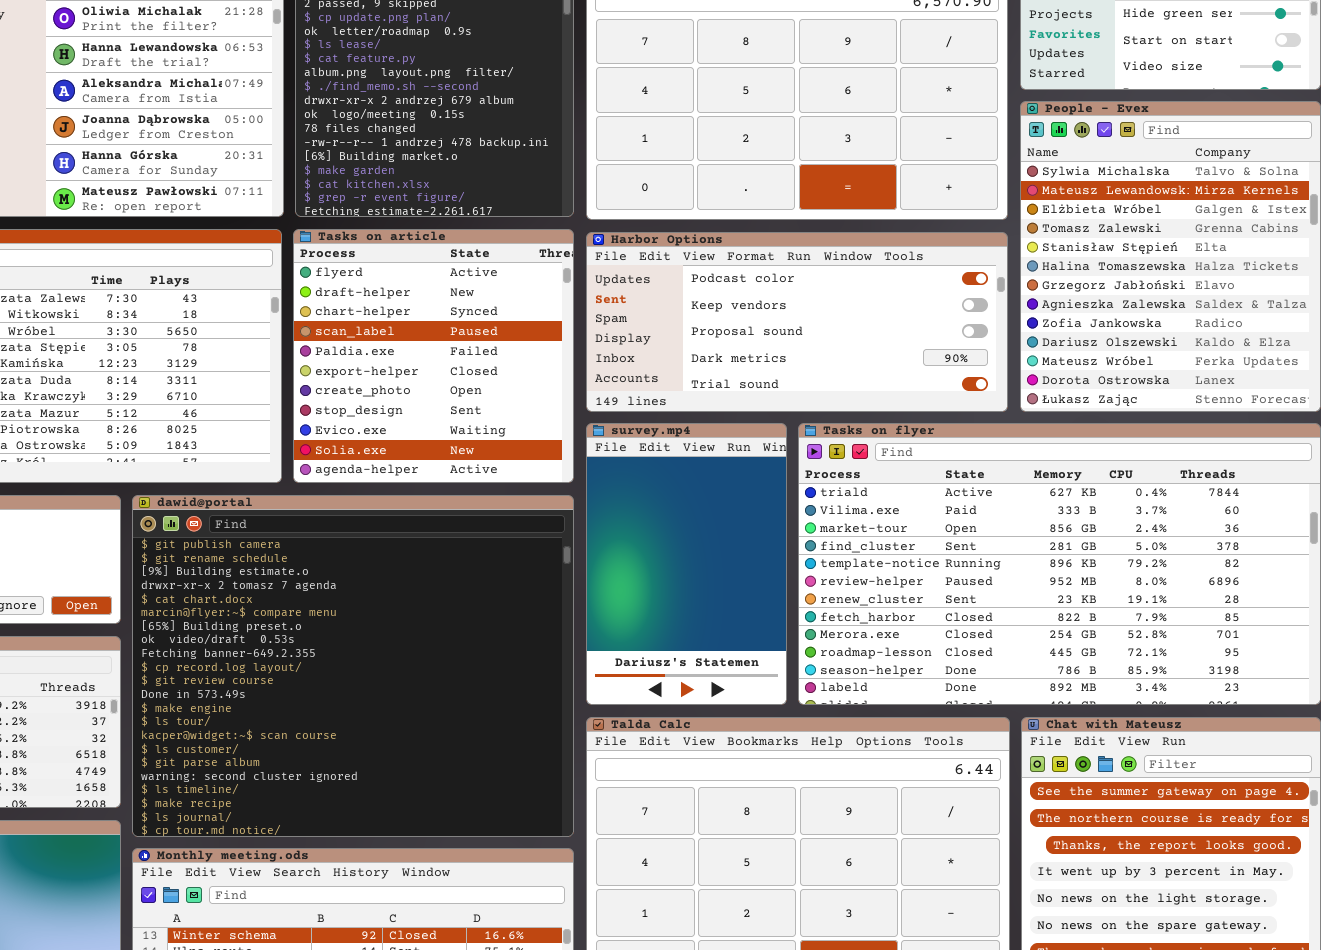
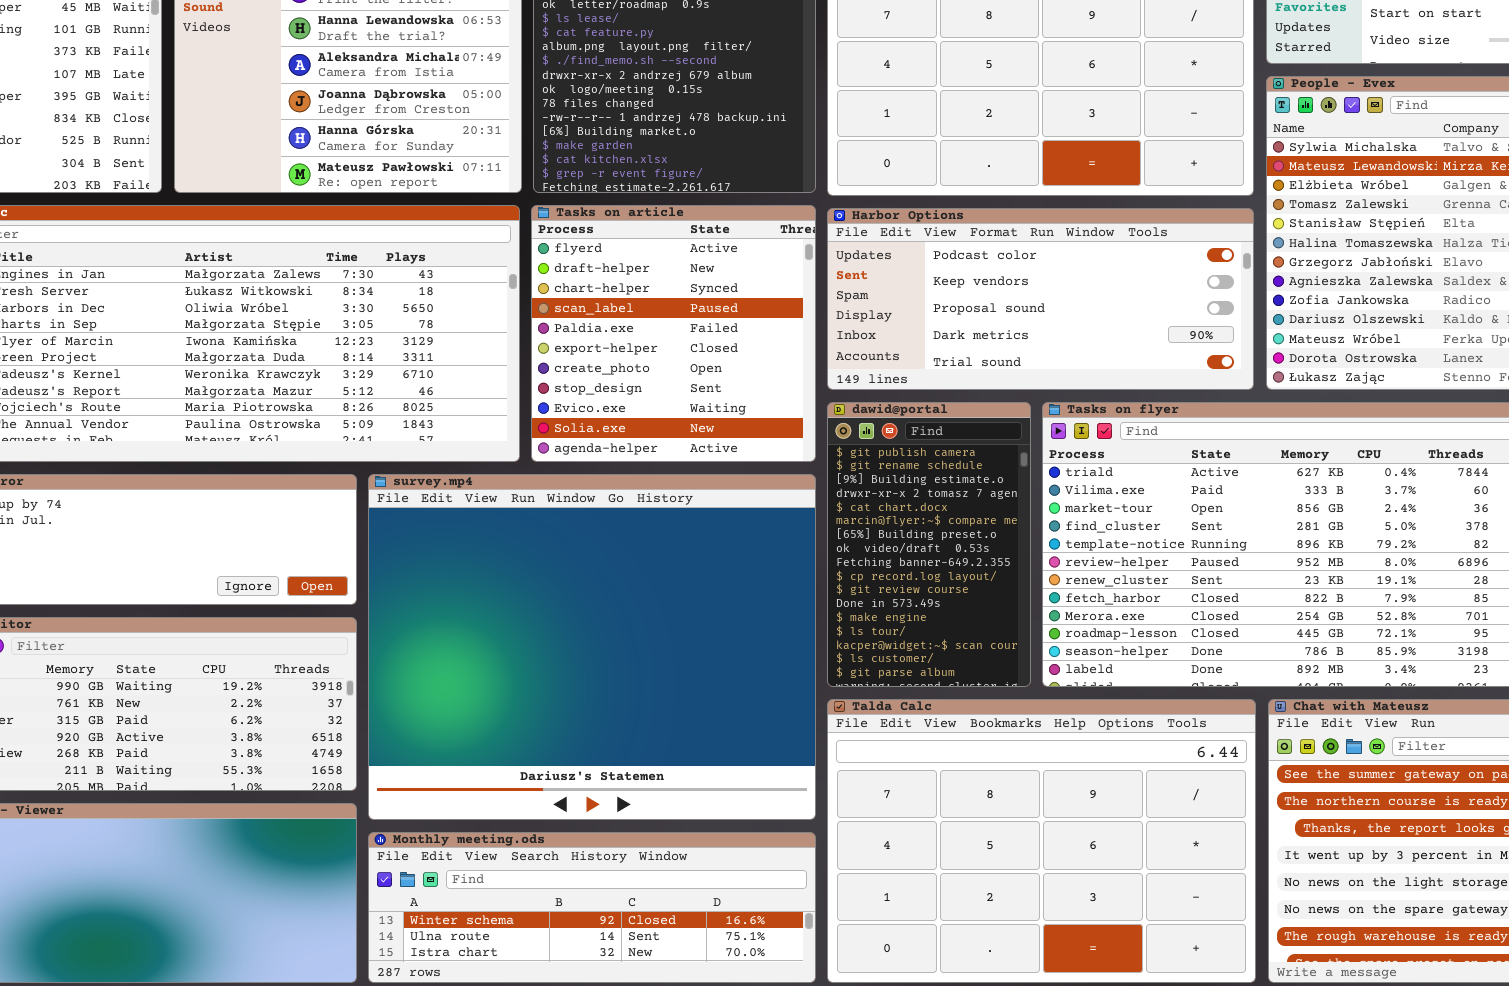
survey.mp4: [586,423,787,705] -> [368,474,816,820], moved, resized
dawid@portal: [132,495,574,837] -> [827,402,1031,687], moved, resized

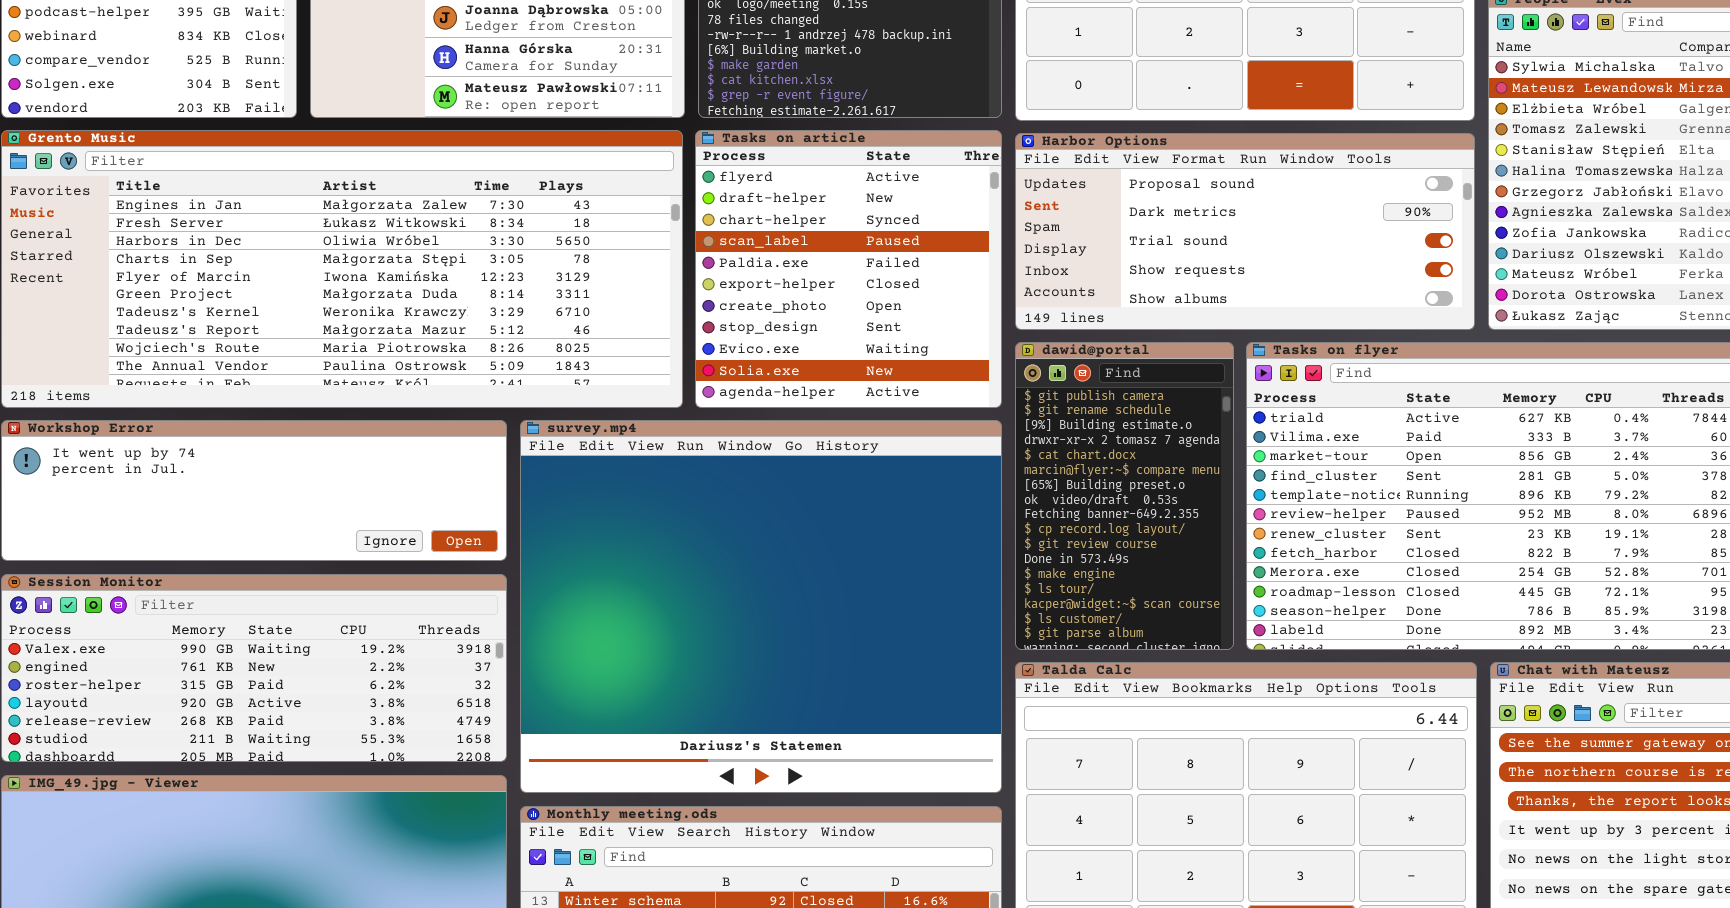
Harbor Options: [827,208,1254,390] -> [1015,133,1475,330], scrolled down 2 rows

